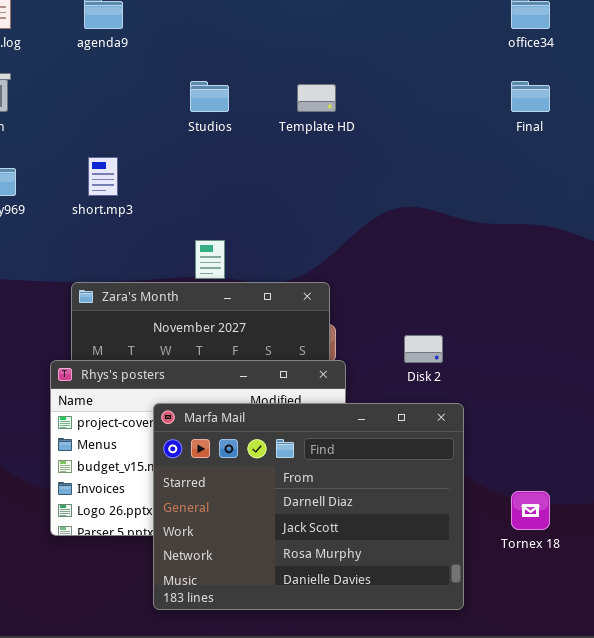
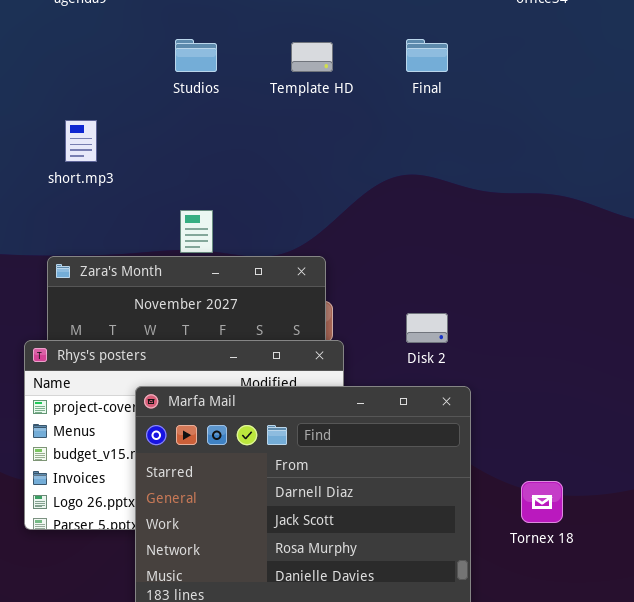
Final: [511,81,550,112] -> [406,39,448,72], moved

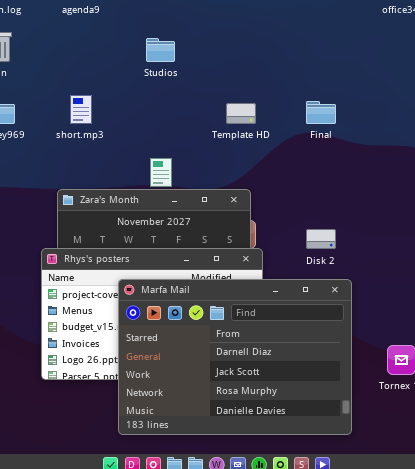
Final: [406,39,448,72] -> [306,101,336,124], moved
Template HD: [291,42,333,72] -> [226,103,256,124], moved

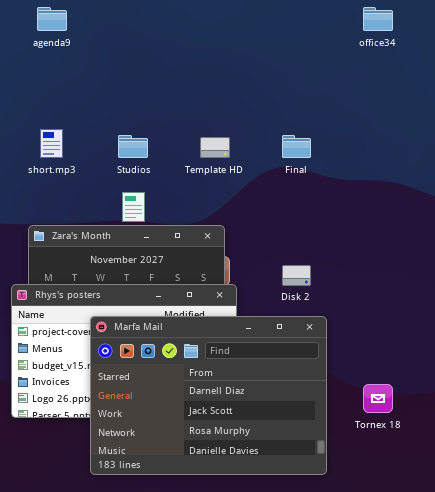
Studios: [146,38,175,62] -> [118,135,148,158], moved

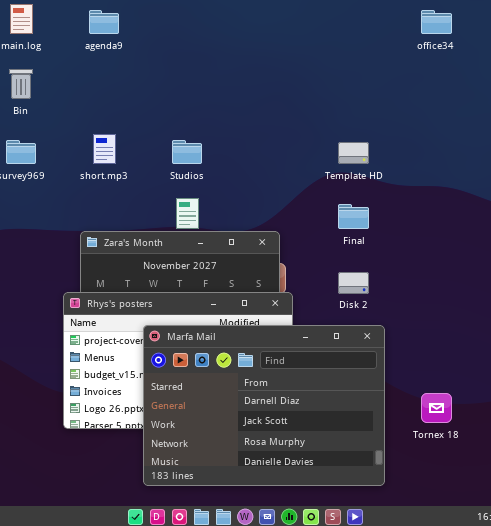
Final: [282,135,311,158] -> [338,204,369,229], moved
Template HD: [200,137,230,158] -> [338,142,369,164], moved

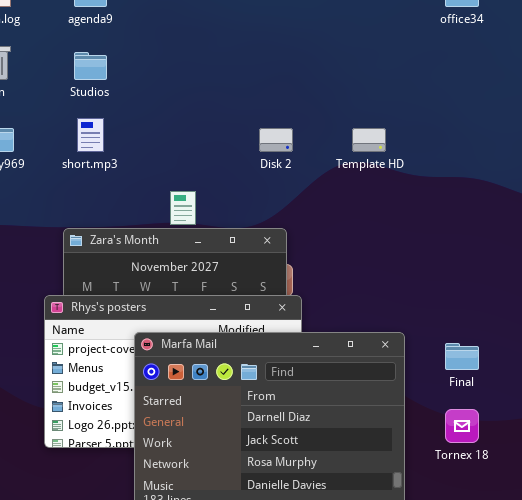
Studios: [172,140,202,164] -> [74,52,107,80], moved
Final: [338,204,369,229] -> [445,343,479,370], moved
Disk 2: [338,272,369,294] -> [259,128,293,152], moved

